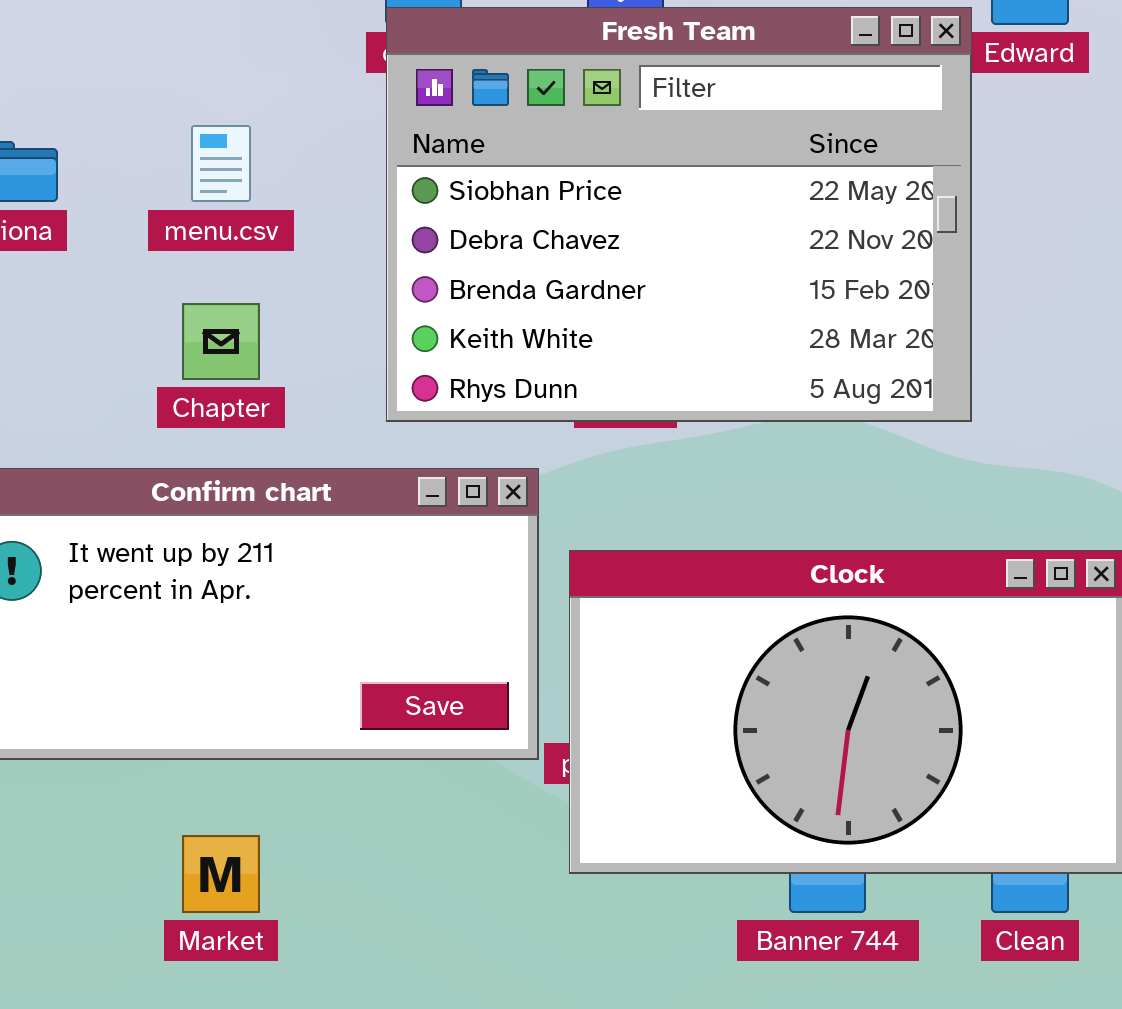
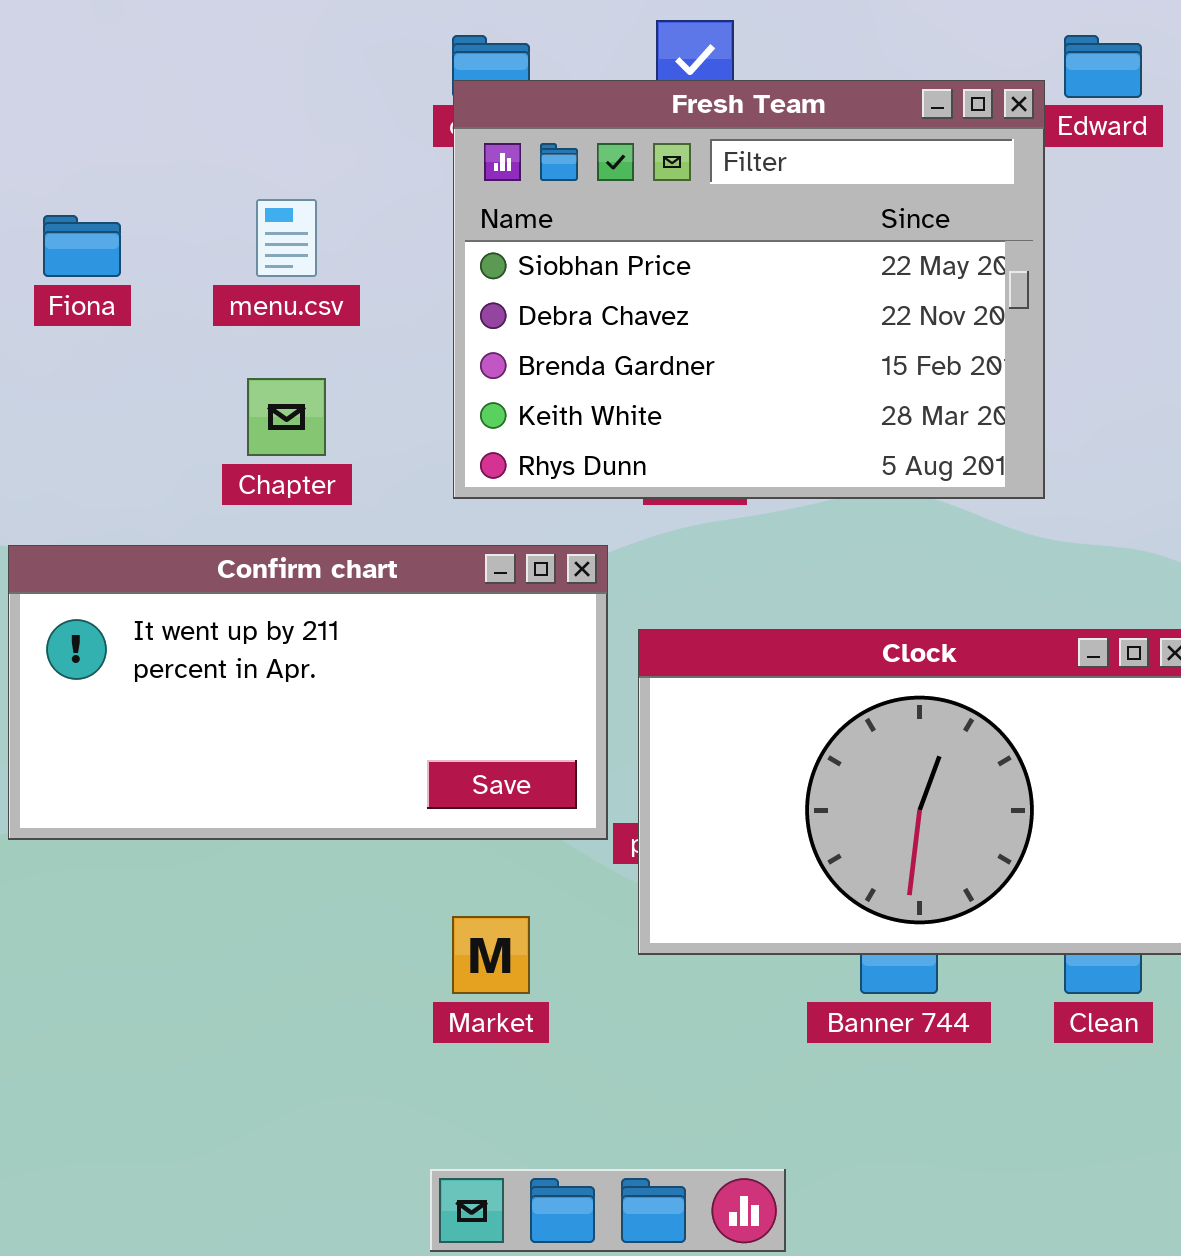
Market: [182,835,260,913] -> [452,916,530,994], moved

